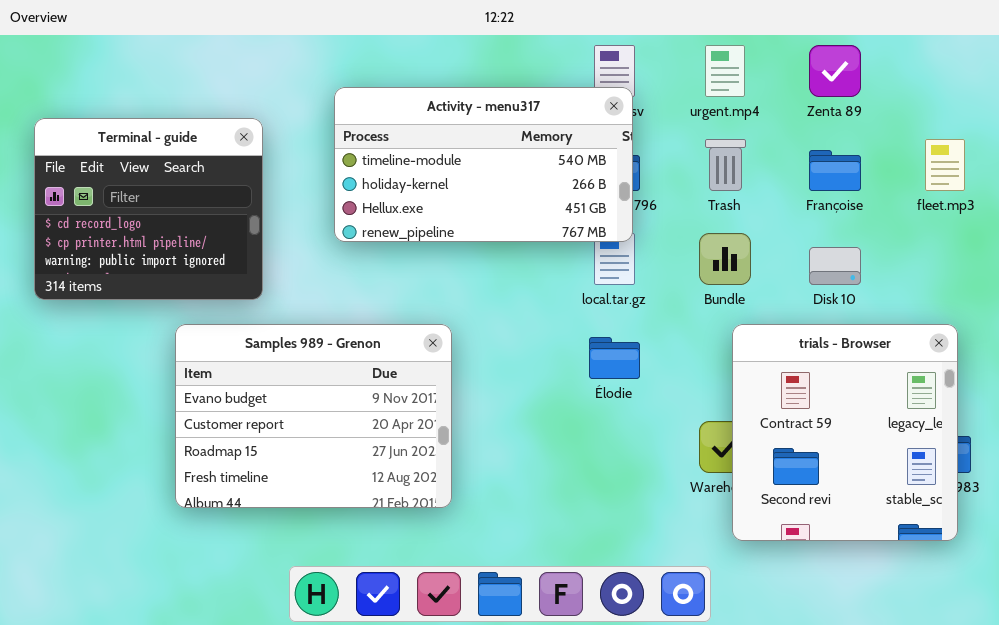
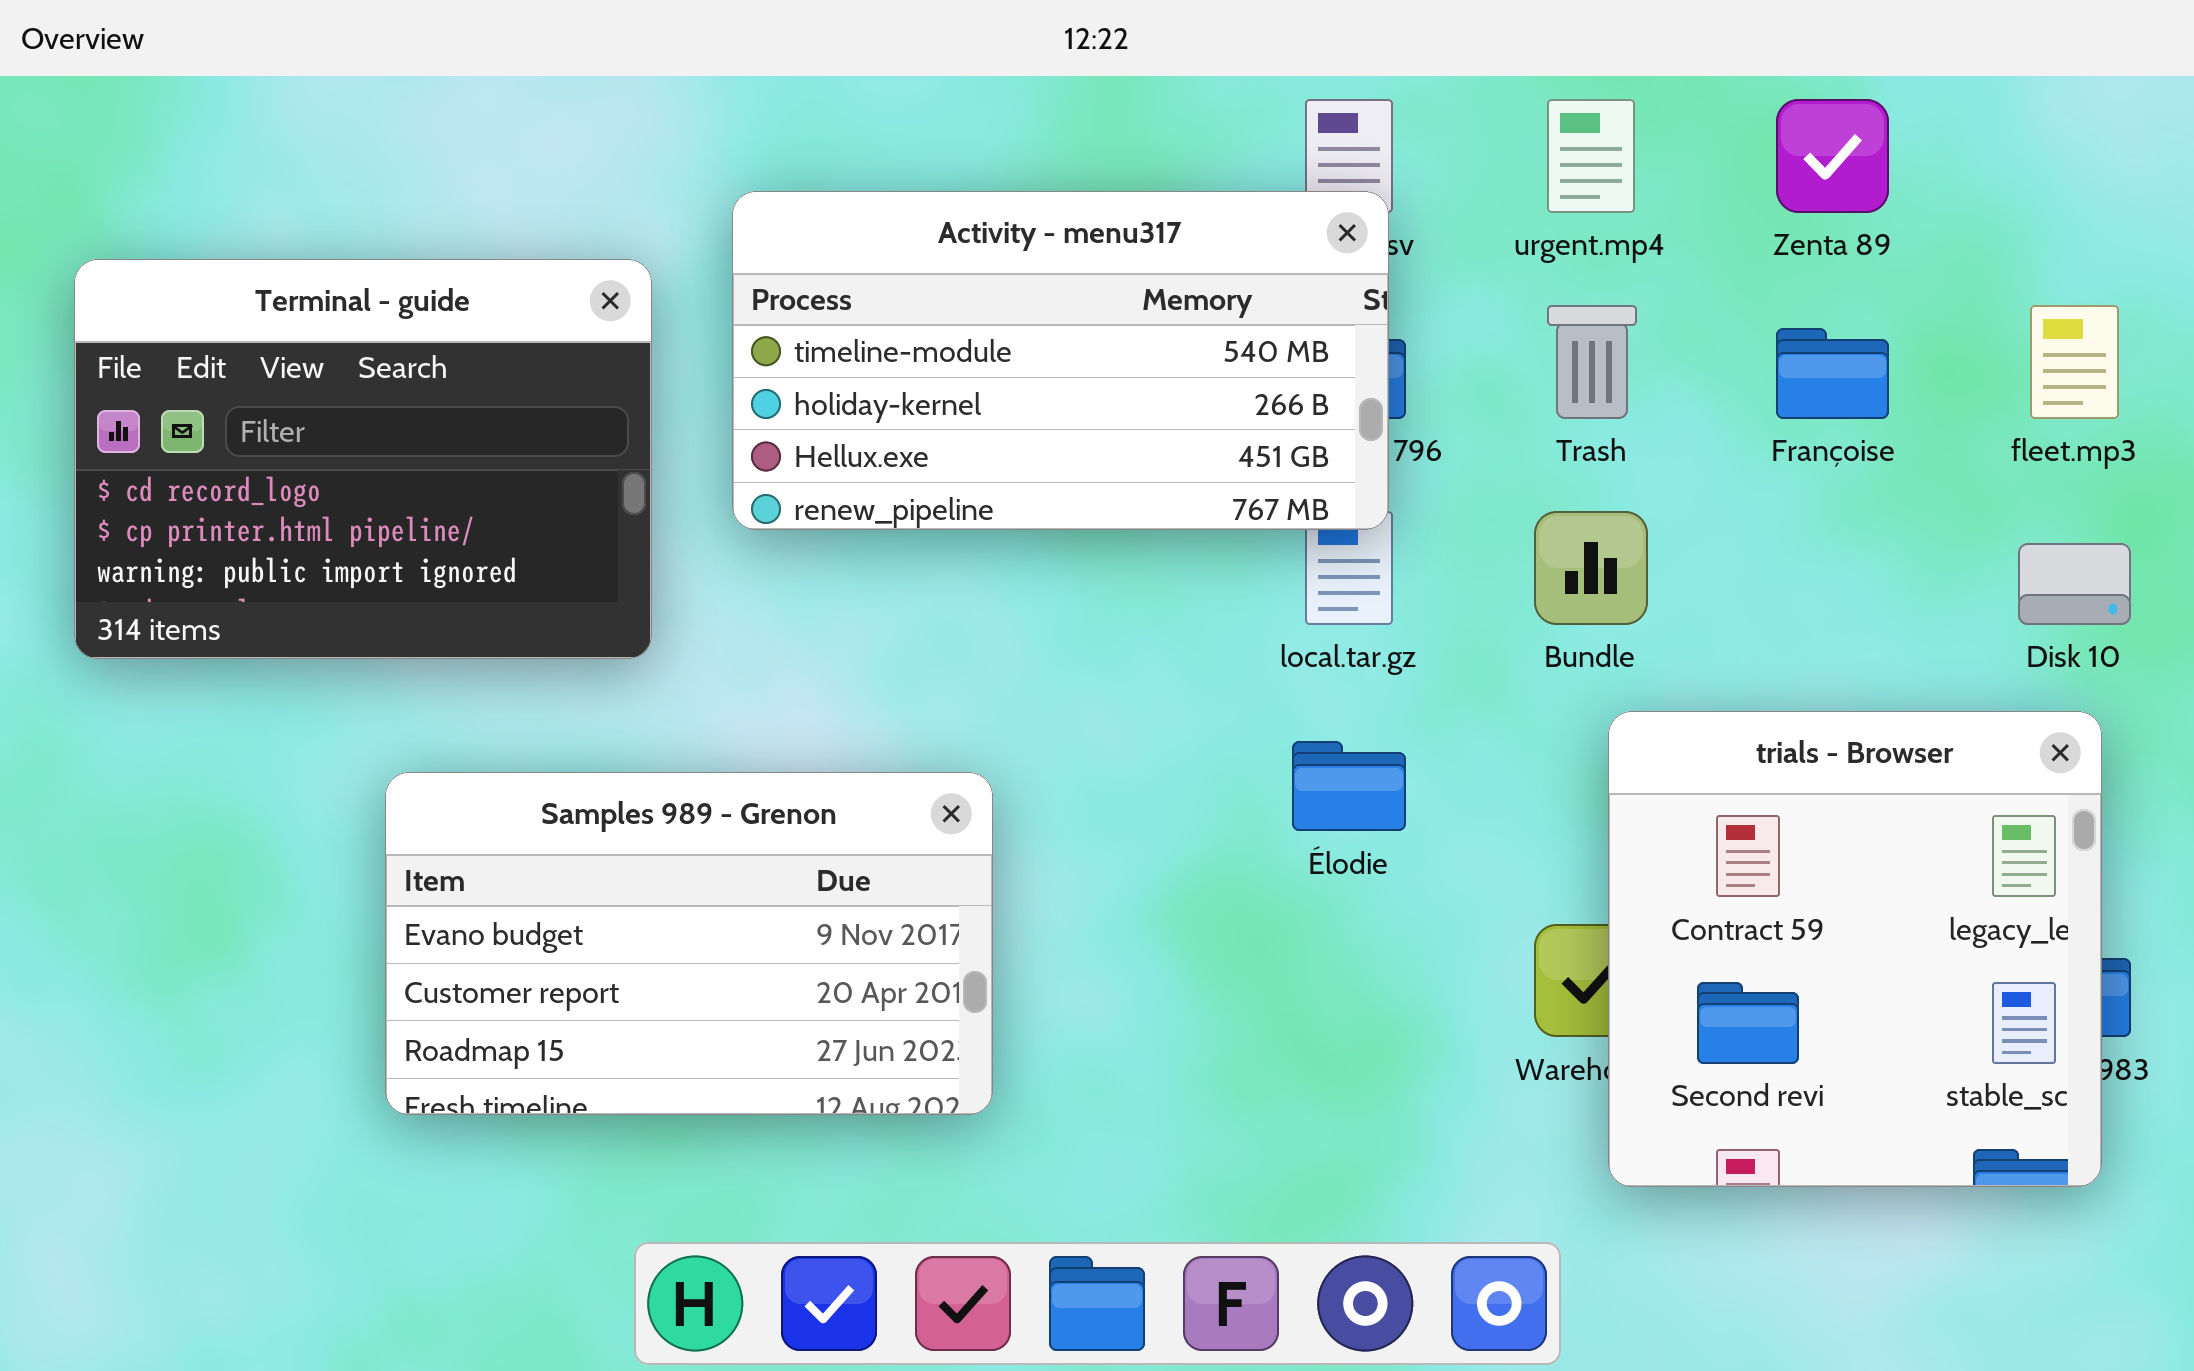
Terminal - guide: [34,118,263,300] -> [74,259,652,659], resized
Disk 10: [809,247,861,285] -> [2018,543,2131,625], moved
Samples 989 - Grenon: [175,324,452,508] -> [385,772,993,1115], resized

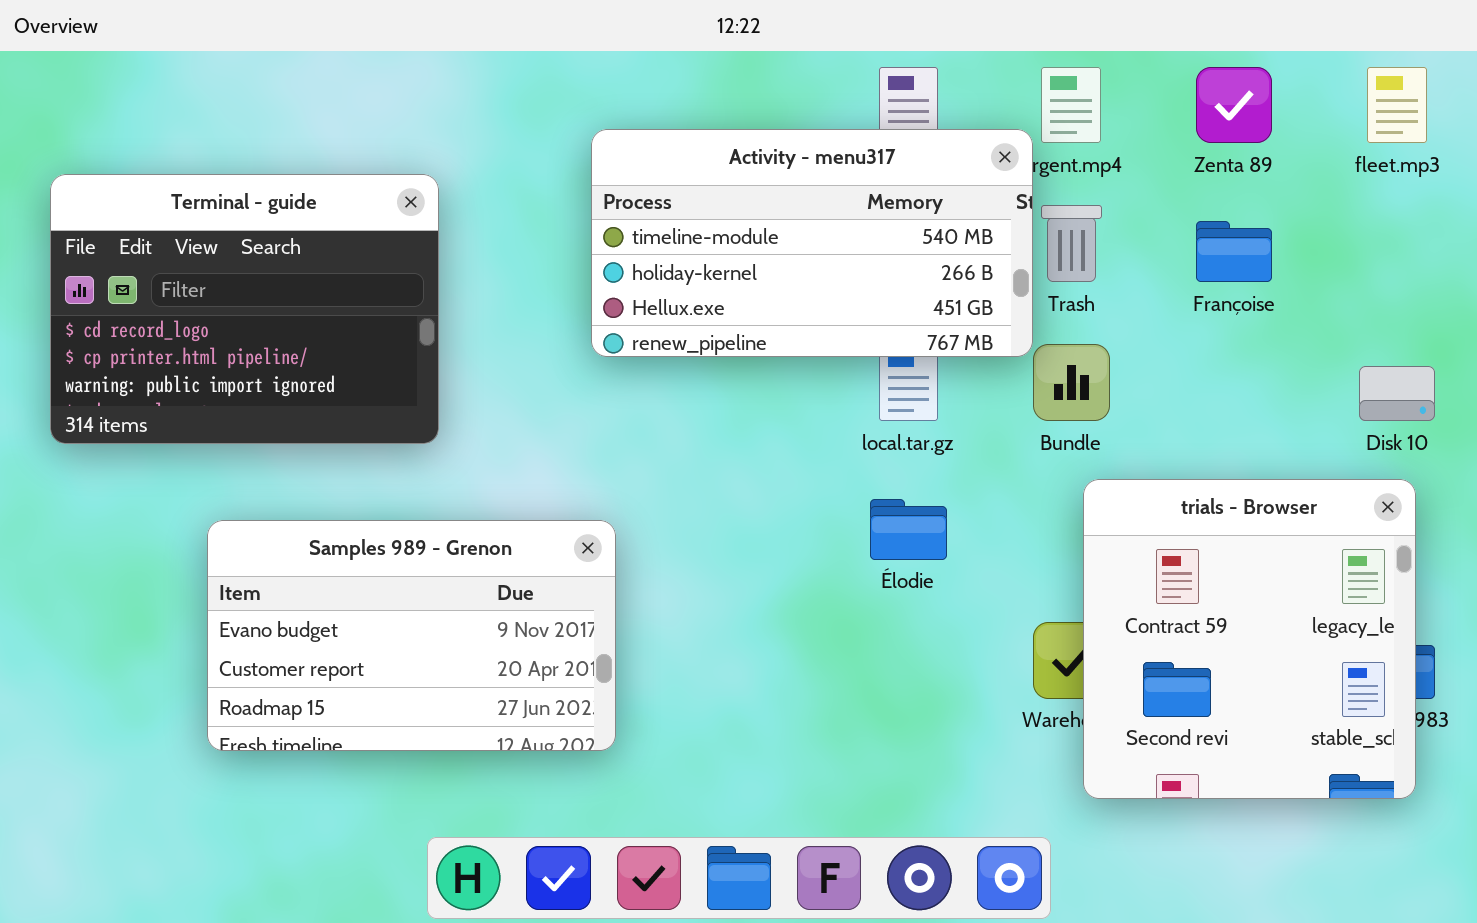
Activity - menu317: [732,191,1389,530] -> [591,129,1033,357], moved
fleet.mp3: [2030,305,2119,419] -> [1367,67,1427,143], moved
Samples 989 - Grenon: [385,772,993,1115] -> [207,520,616,751], moved

